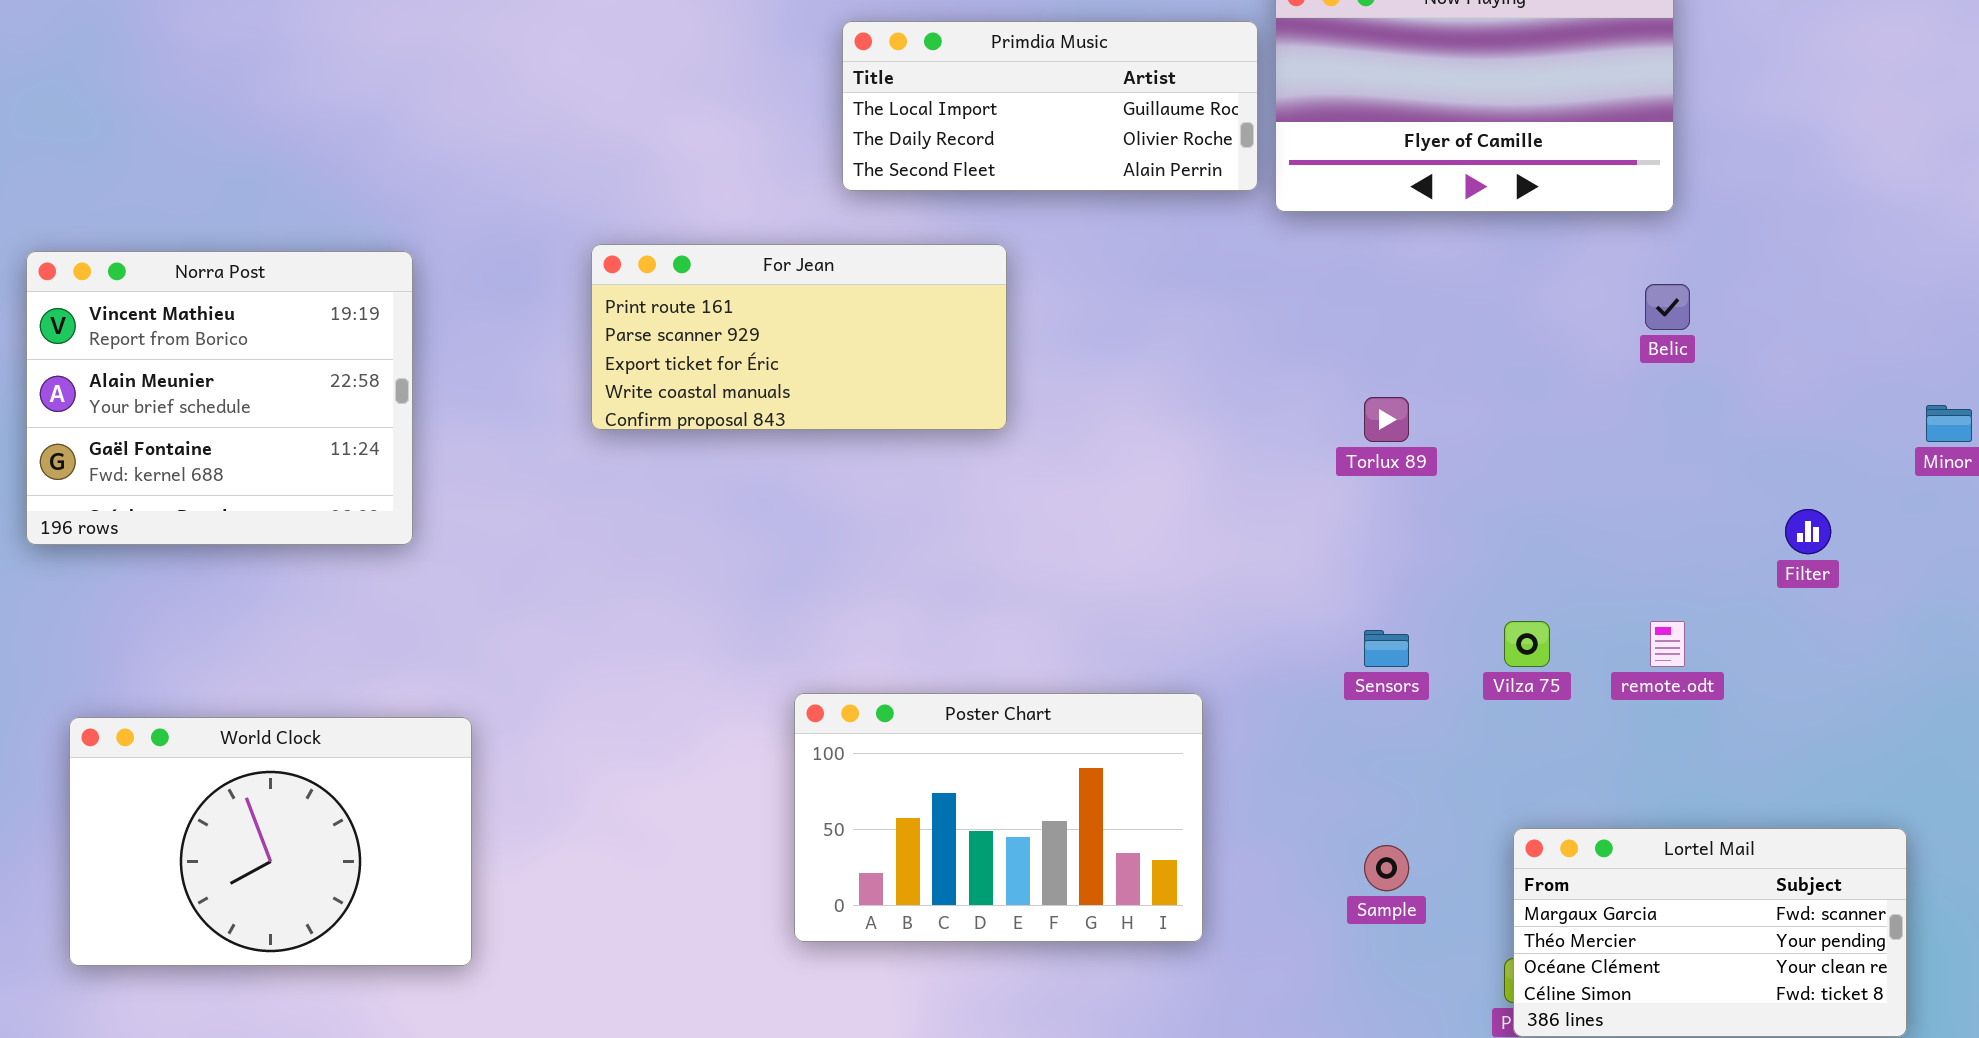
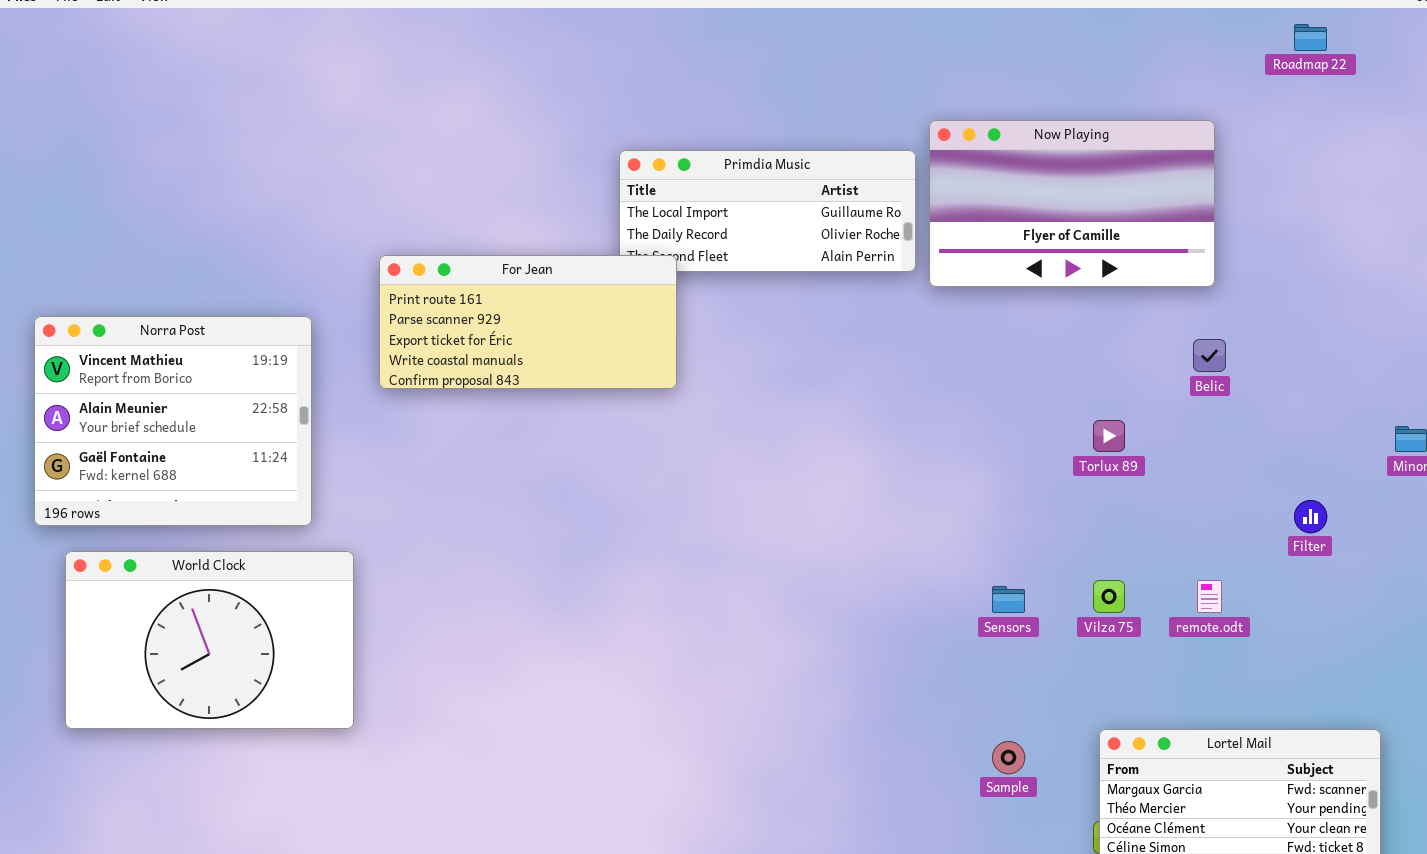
For Jean: [591,244,1007,430] -> [379,255,677,389], moved
Torlux 89: [1364,397,1409,442] -> [1093,420,1125,452], moved
Poster Chart: [794,693,1203,942] -> none, closed
World Clock: [69,717,472,966] -> [65,551,354,729], moved

